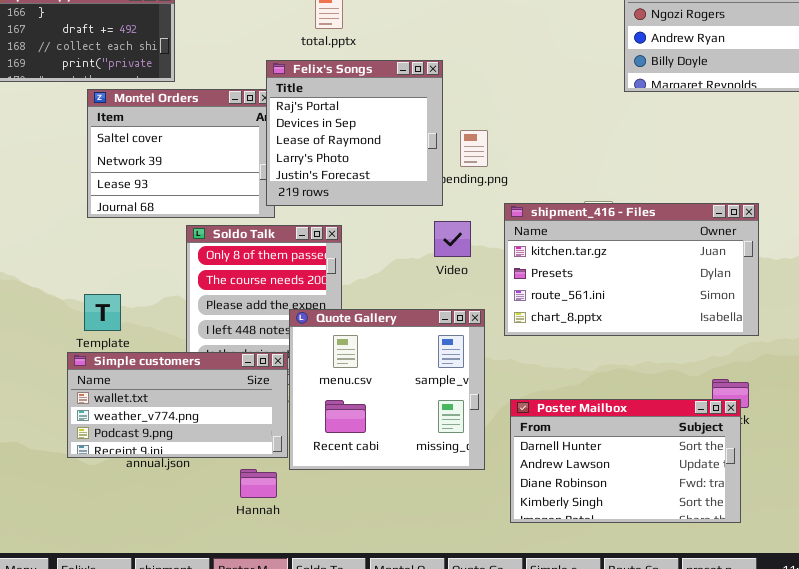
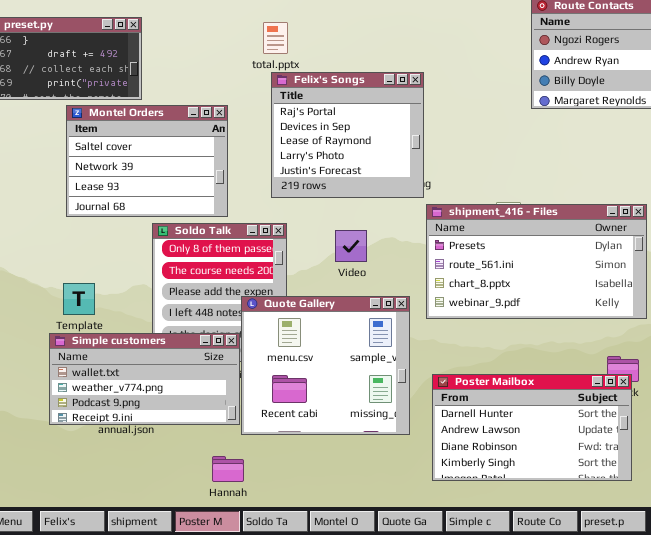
Felix's Songs: [266,60,443,206] -> [271,72,424,198], moved
shipment_416 - Files: [504,203,759,336] -> [426,204,647,319], scrolled down 1 row
Video: [434,221,471,257] -> [335,230,367,262], moved
Hannah: [240,469,277,498] -> [212,456,244,482], moved

